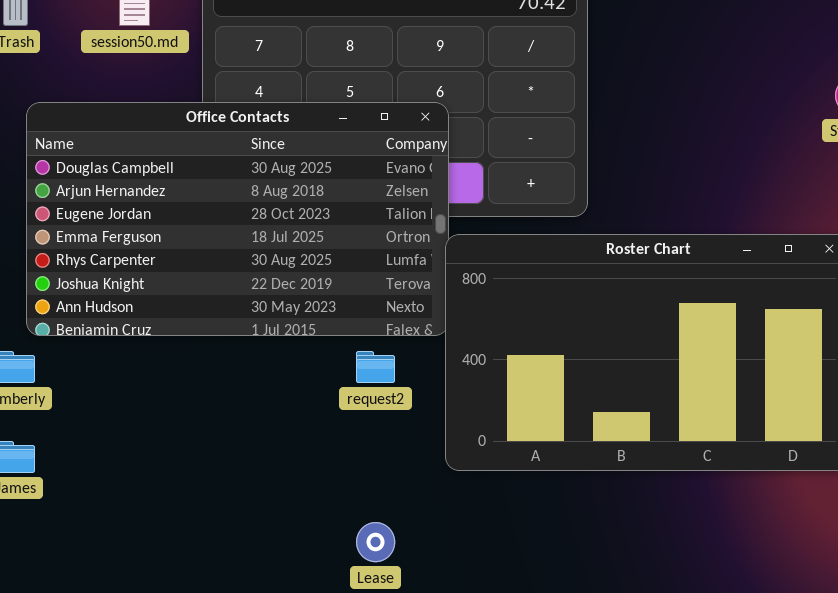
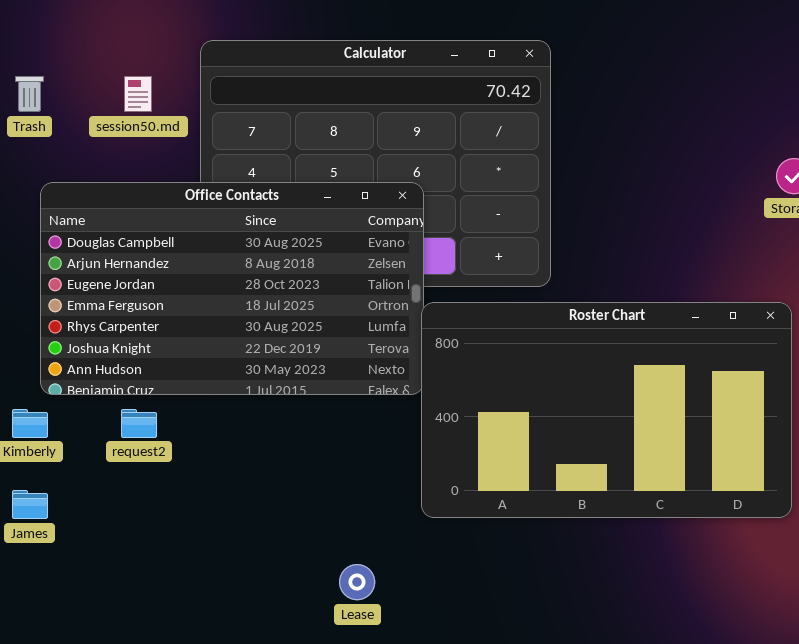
request2: [356,351,395,383] -> [121,409,157,438], moved

